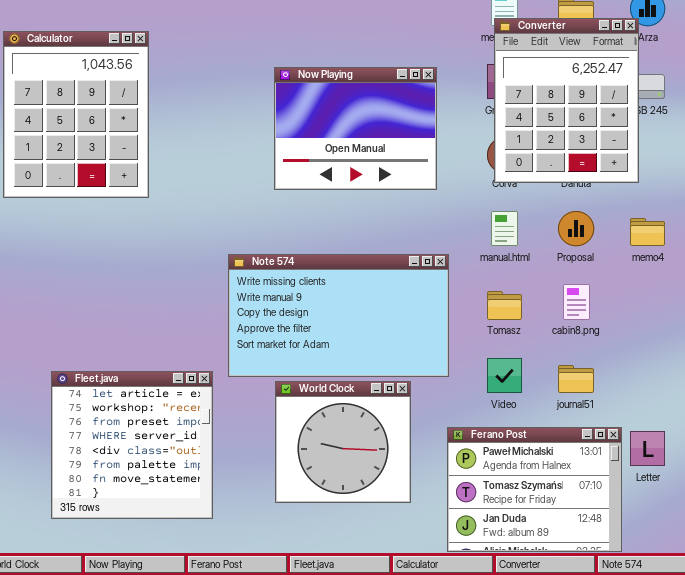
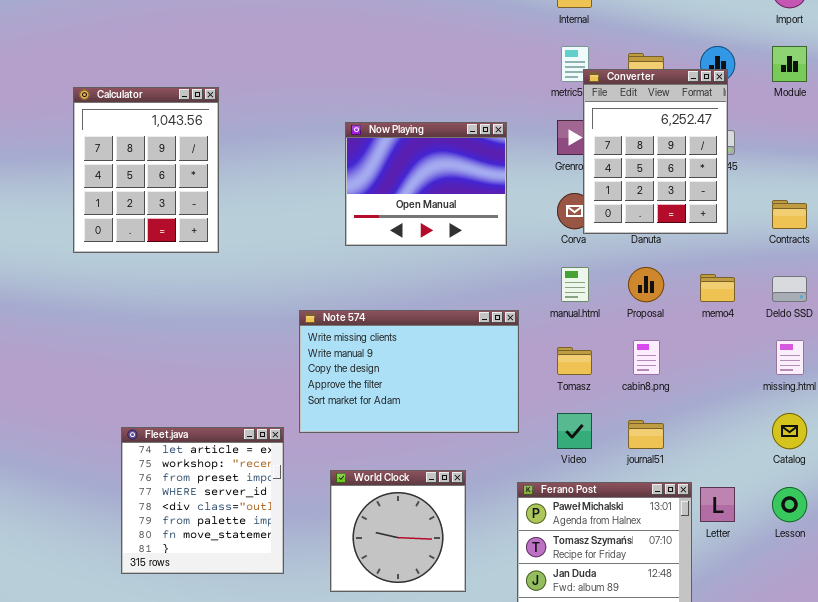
Converter: [494,18,639,183] -> [583,69,728,234], moved
World Clock: [275,381,411,503] -> [330,470,466,592], moved

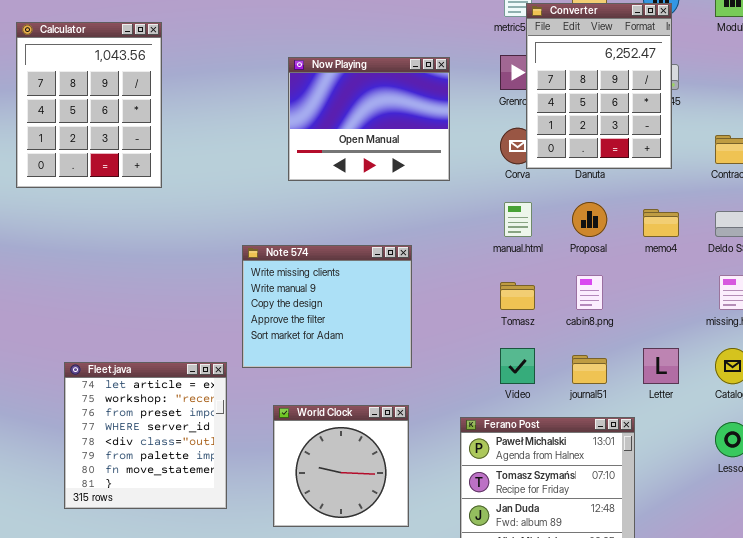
Note 574: [299,310,519,433] -> [242,245,412,368], resized
Letter: [700,487,735,522] -> [643,348,679,384], moved

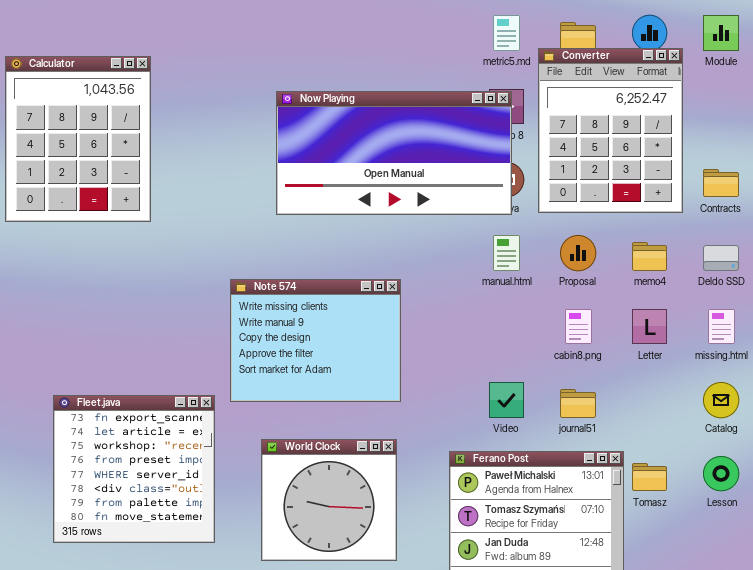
Converter: [526,3,672,169] -> [538,48,683,213], moved
Now Playing: [288,57,450,181] -> [276,91,512,215], resized
Tomasz: [500,282,535,310] -> [632,463,667,491], moved
Letter: [643,348,679,384] -> [632,309,667,344], moved
Fleet.java: [64,362,227,509] -> [53,395,215,543], scrolled up 1 row

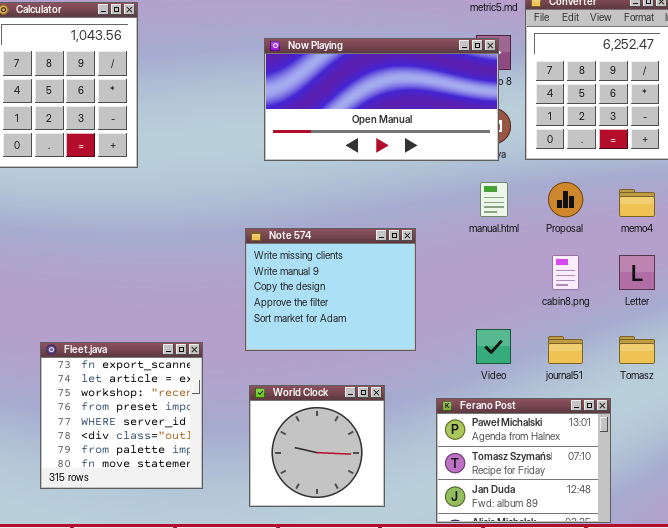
Note 574: [230,279,401,402] -> [245,228,416,351], moved
Tomasz: [632,463,667,491] -> [619,336,655,364], moved

